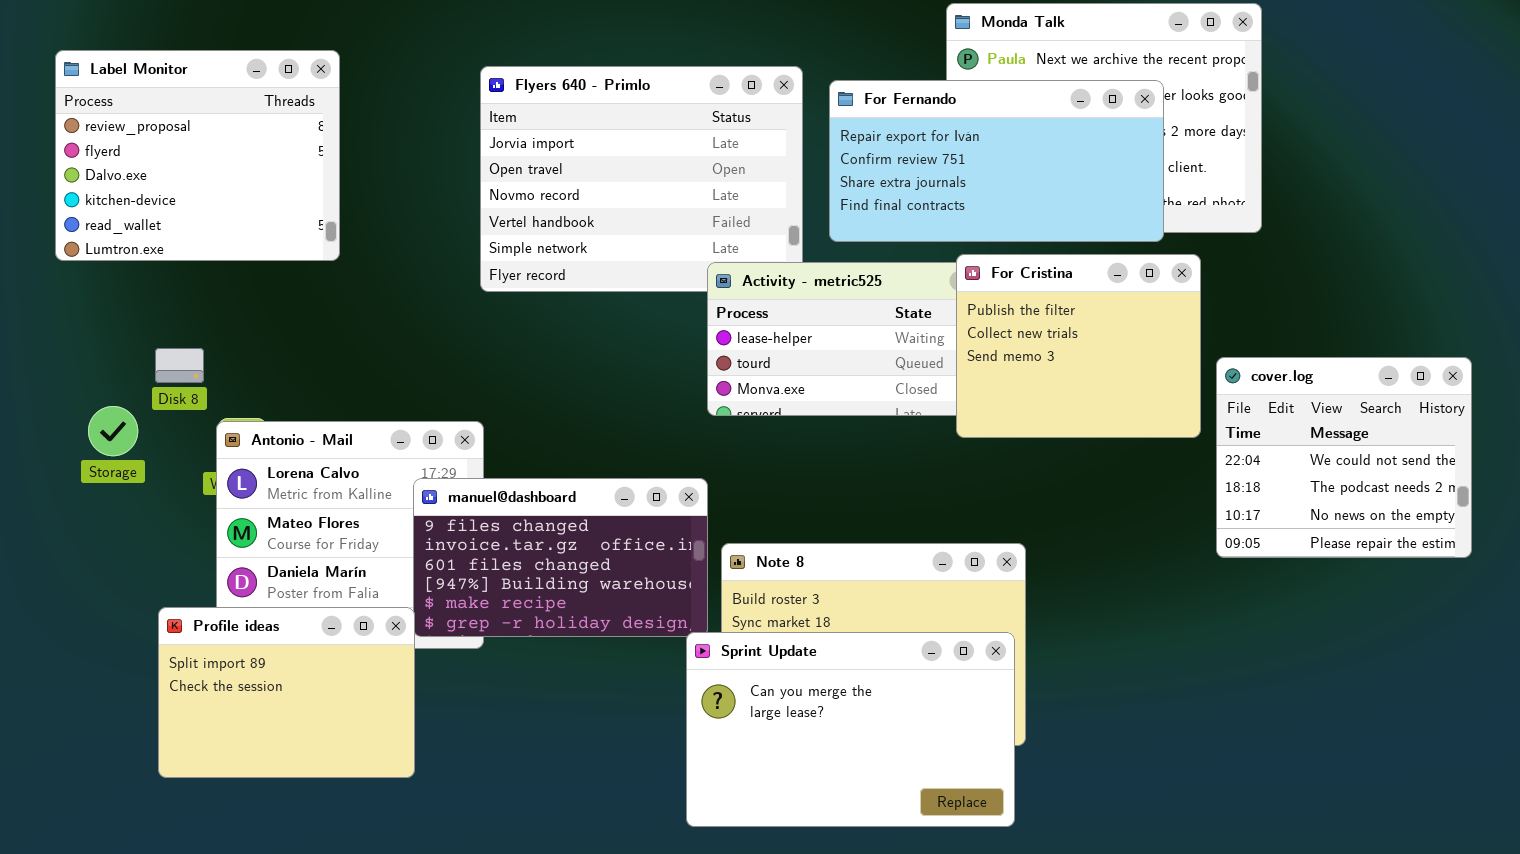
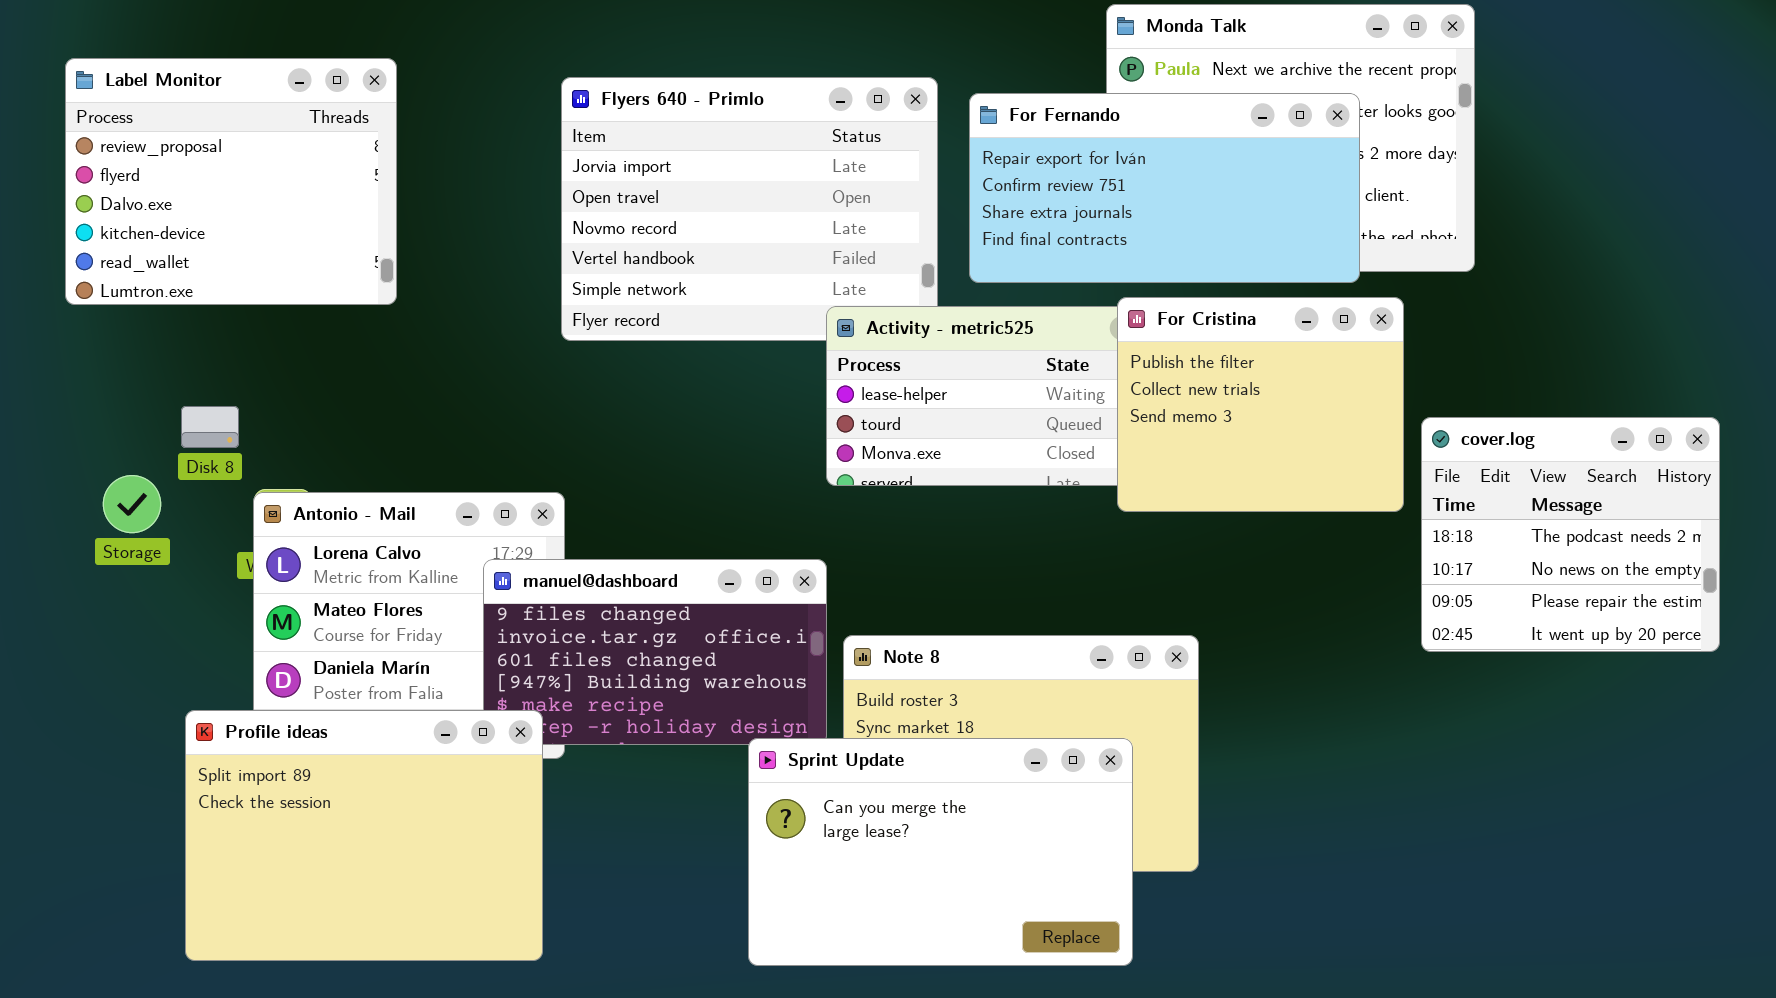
cover.log: [1216,357,1472,558] -> [1421,417,1720,652], scrolled down 1 row
Profile ideas: [158,607,415,778] -> [185,710,543,961], resized
Sprint Update: [686,632,1015,827] -> [748,738,1133,966], moved

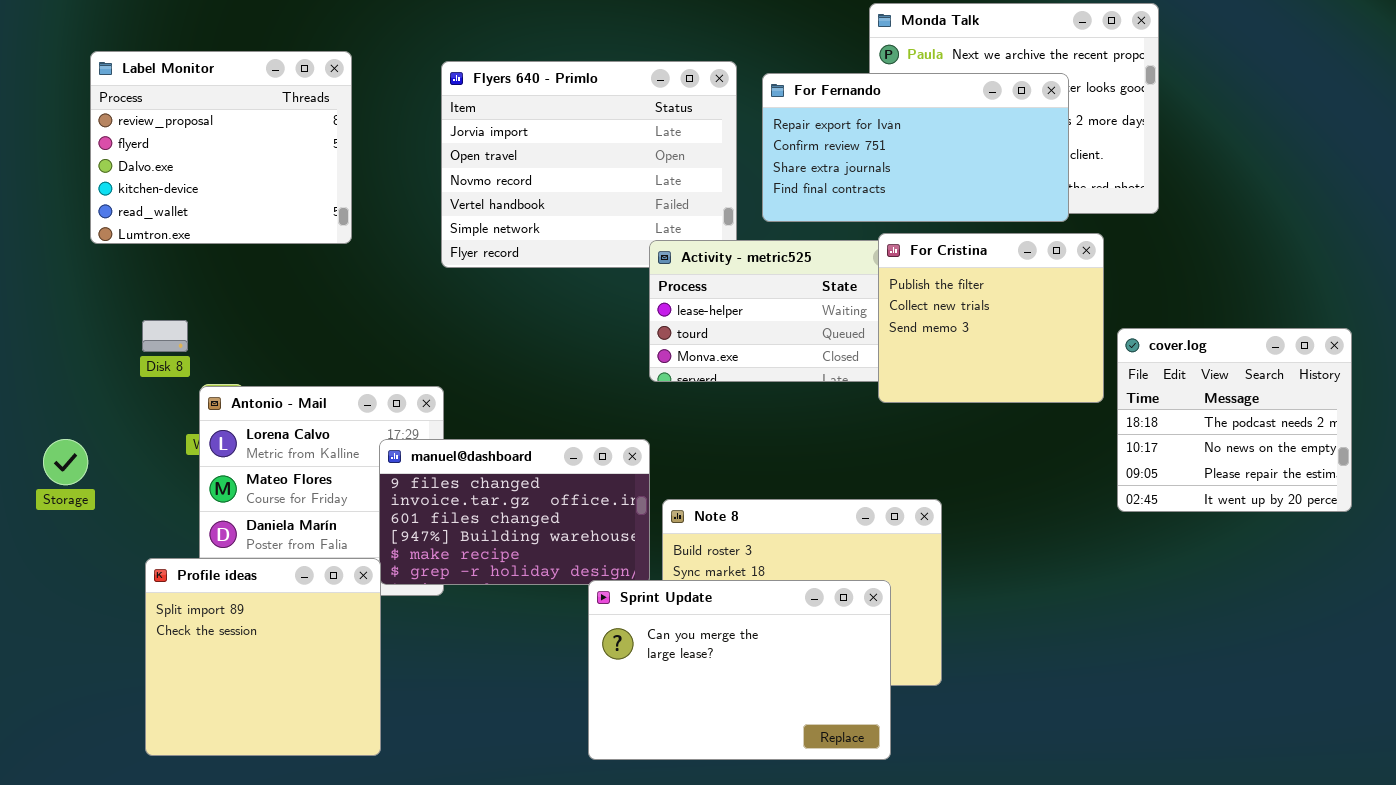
Label Monitor: [65,58,397,305] -> [90,51,352,244], moved
Storage: [103,475,161,533] -> [43,439,88,485], moved
Profile ideas: [185,710,543,961] -> [145,558,381,756], resized

